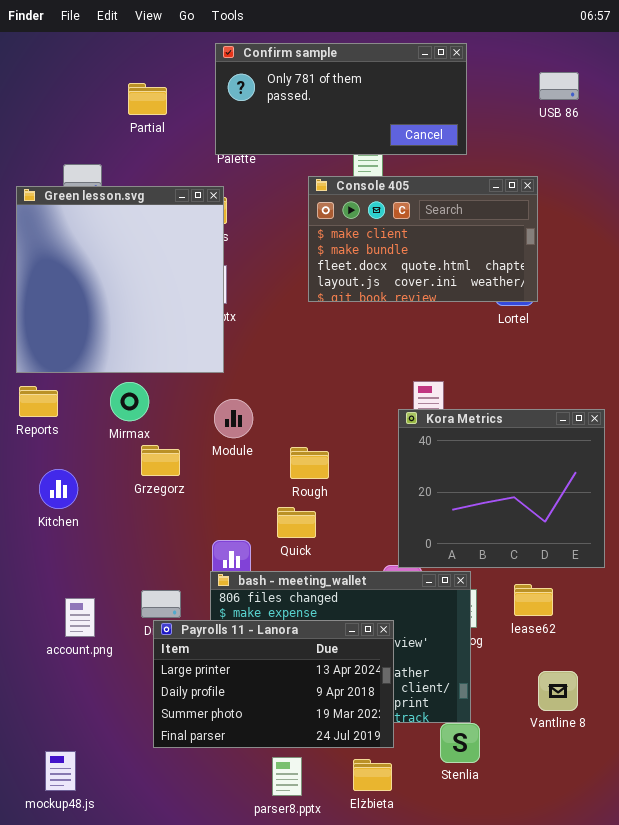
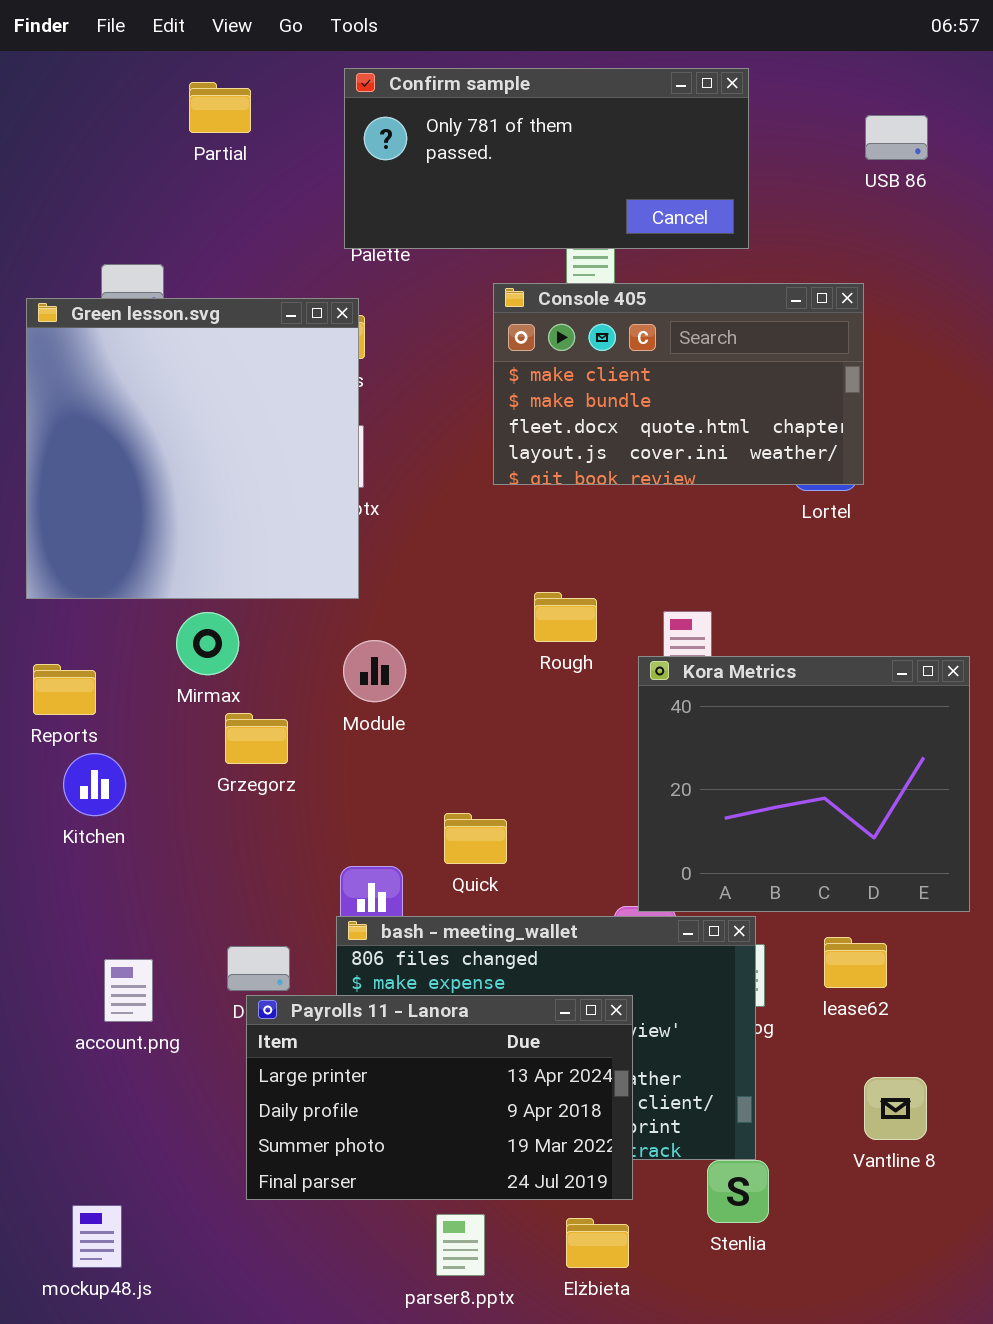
Partial: [128,83,167,115] -> [189,82,251,133], moved
Reports: [19,386,58,417] -> [33,664,96,715], moved
Rough: [290,447,329,479] -> [534,592,597,642], moved

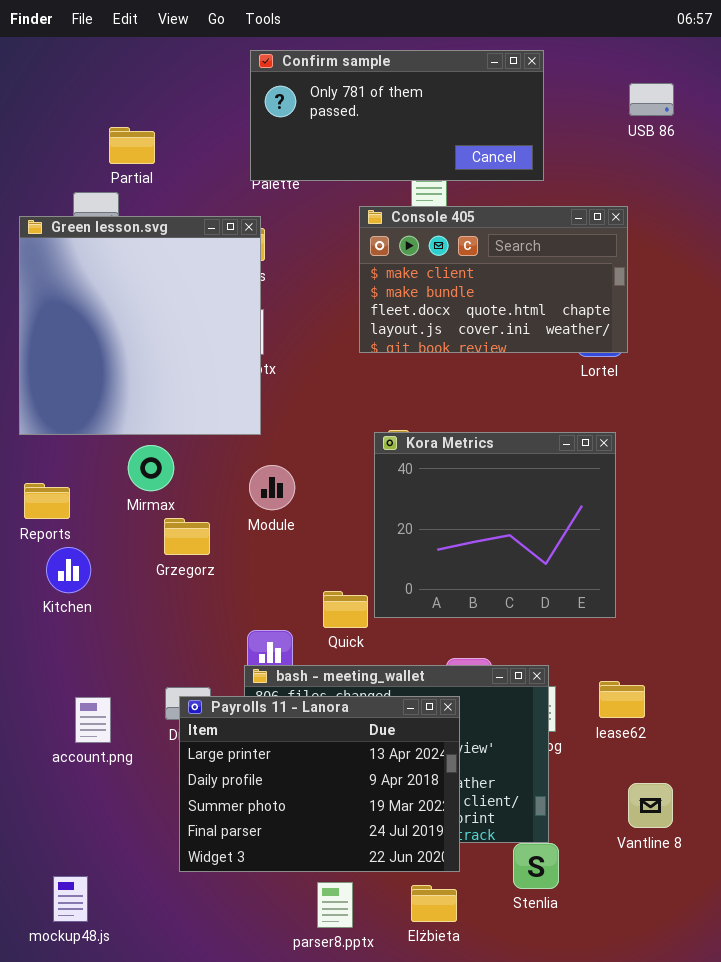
Partial: [189,82,251,133] -> [109,127,155,164], moved
Kora Metrics: [638,656,970,912] -> [374,432,616,618], moved
Payrolls 11 - Lanora: [246,995,633,1200] -> [179,696,460,872], resized

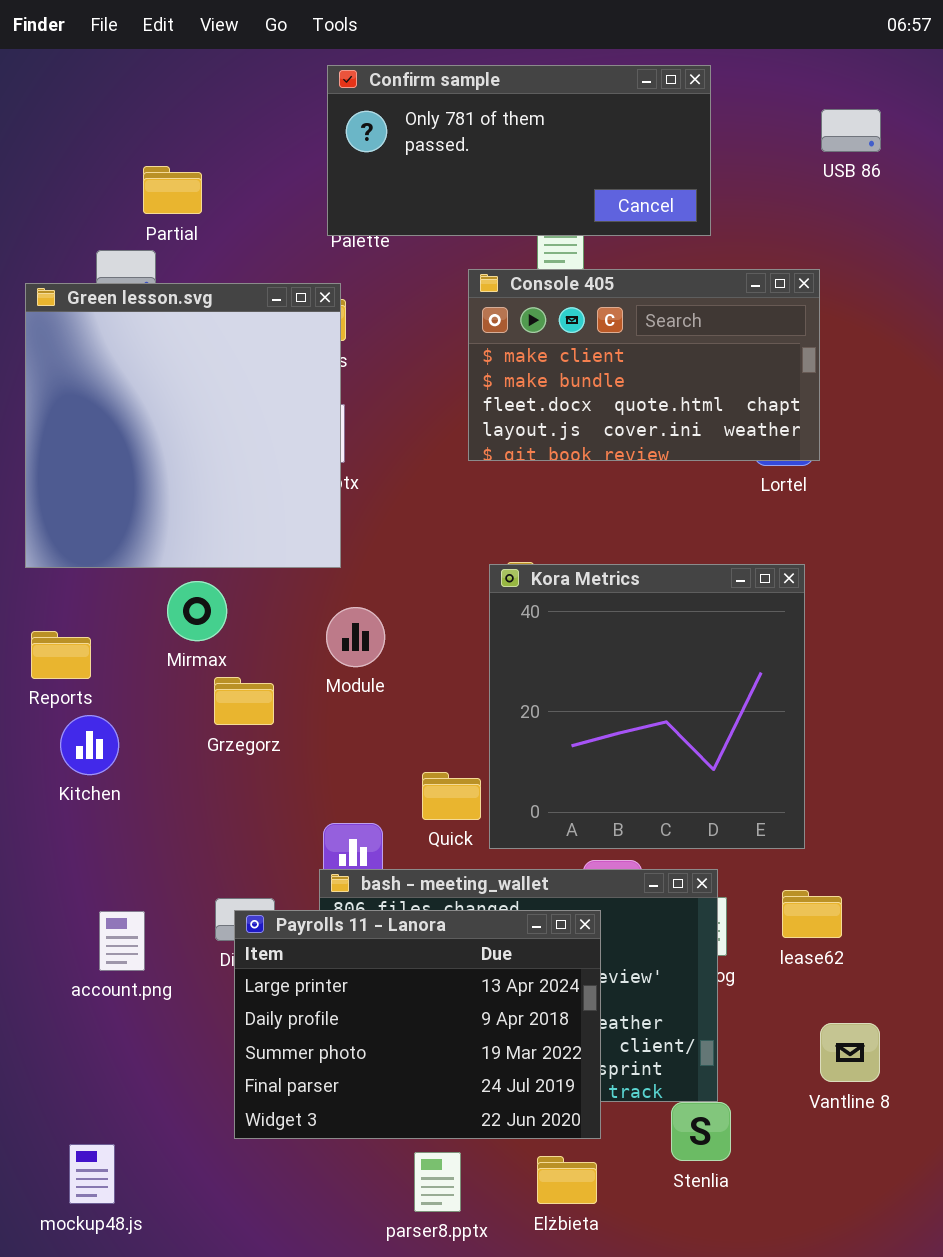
Kora Metrics: [374,432,616,618] -> [489,564,805,849], resized

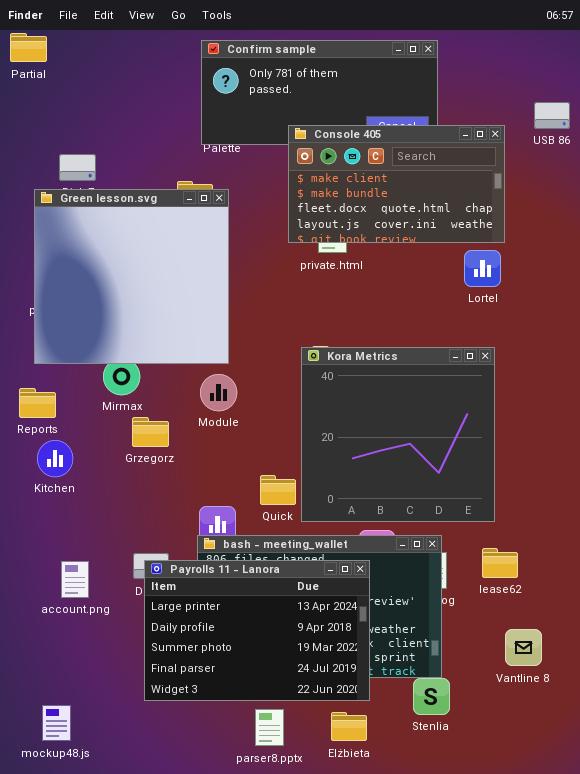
USB 86: [821,109,881,152] -> [534,102,570,129], moved
Partial: [143,166,202,214] -> [10,33,47,62], moved
Console 405: [468,269,820,461] -> [288,125,505,243], moved
Green lesson.svg: [25,283,341,568] -> [34,189,229,364], moved

